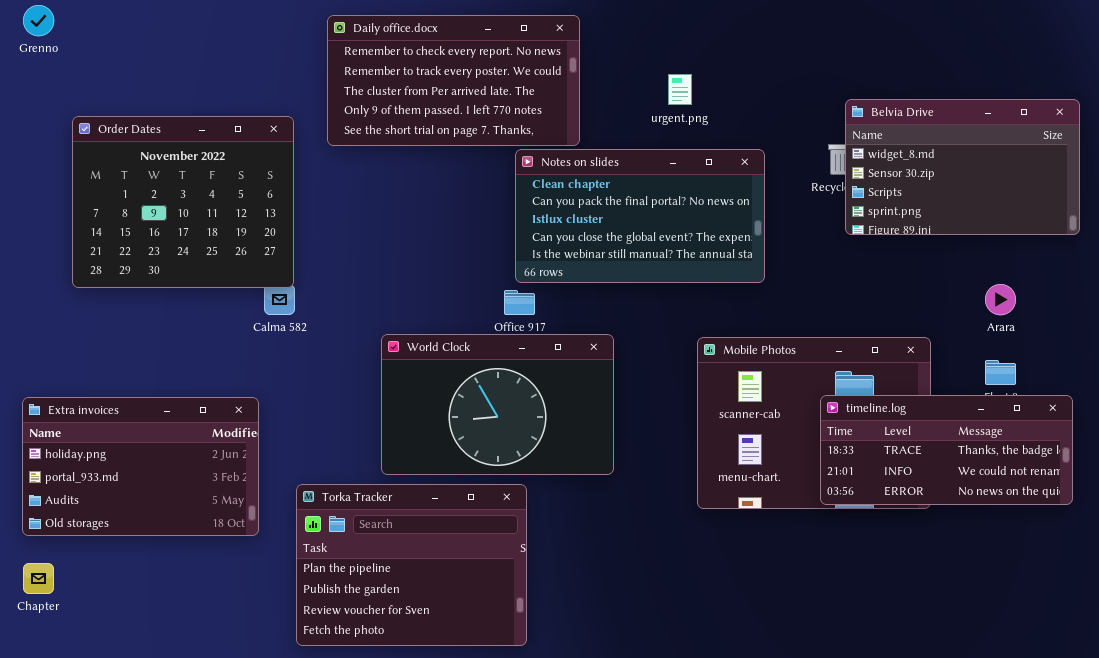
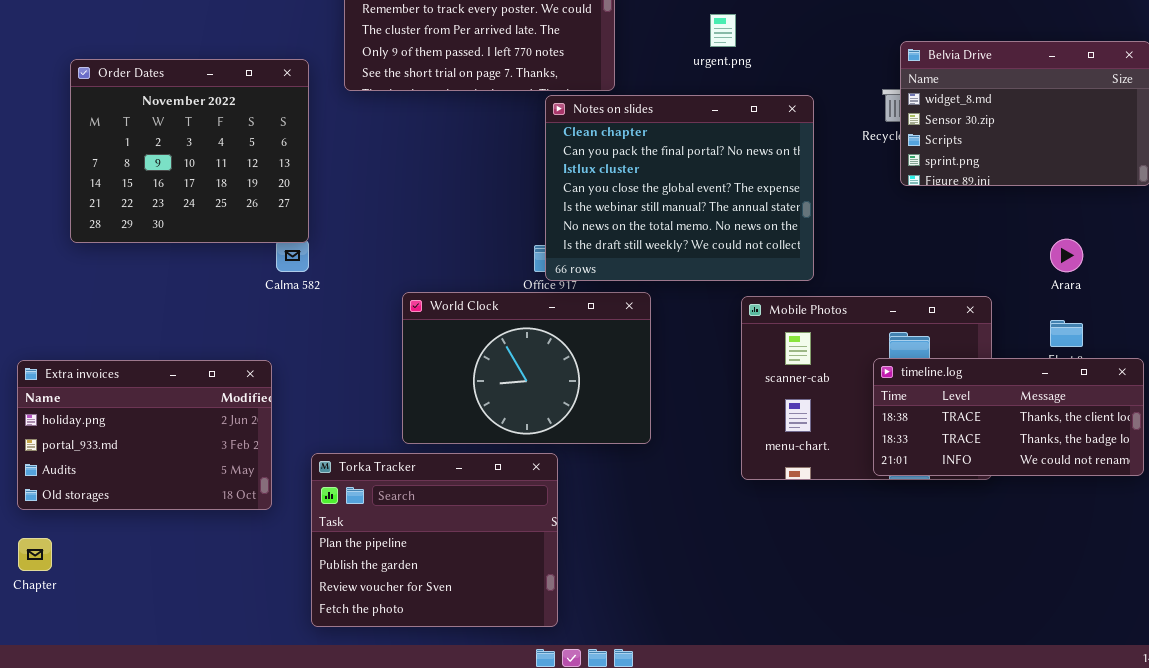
Notes on slides: [515,149,765,283] -> [545,95,814,281], resized
timeline.log: [820,395,1073,505] -> [873,358,1144,476], scrolled up 1 row

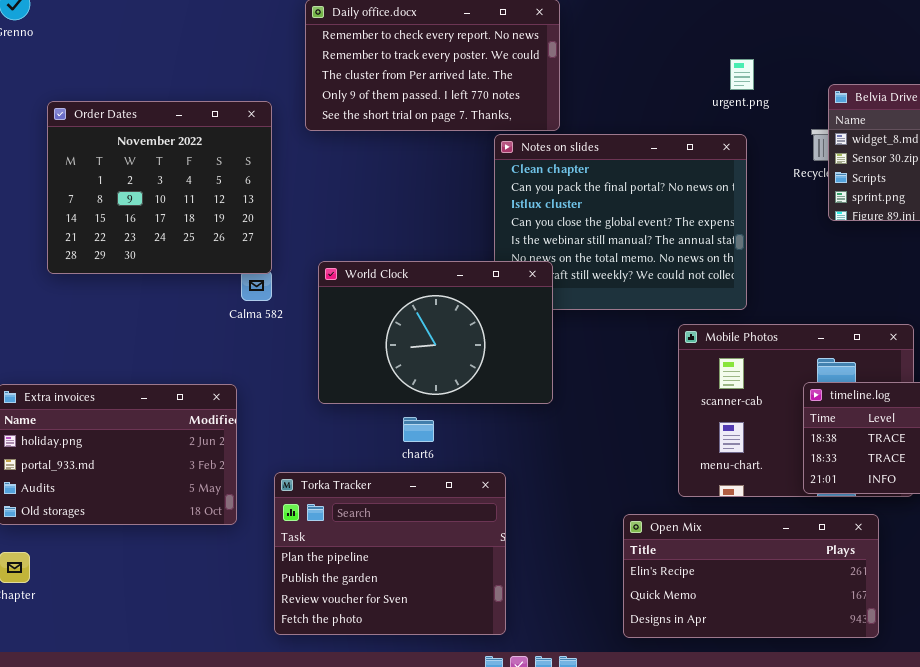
urgent.png: [710,14,736,47] -> [730,59,754,90], moved
World Clock: [402,292,651,444] -> [318,261,553,404], moved
Open Mix: none -> [623,514,879,638], opened

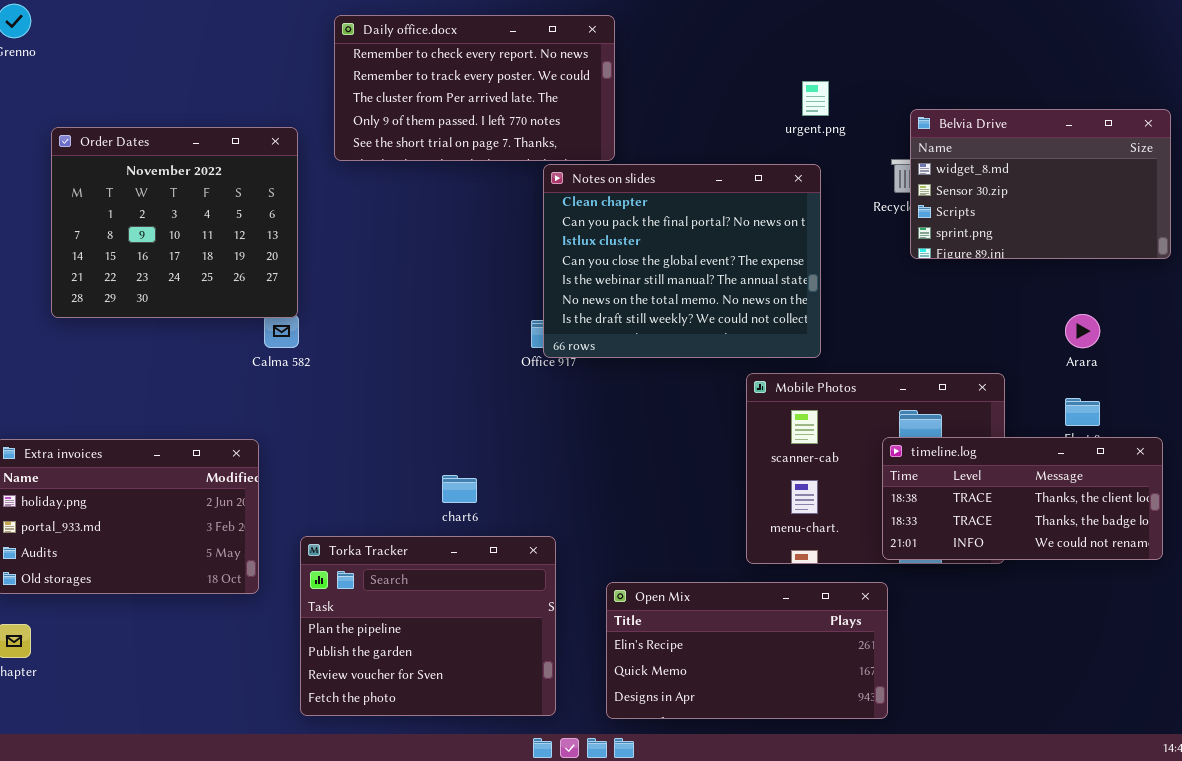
World Clock: [318,261,553,404] -> none, closed
Open Mix: [623,514,879,638] -> [606,582,888,719], moved

